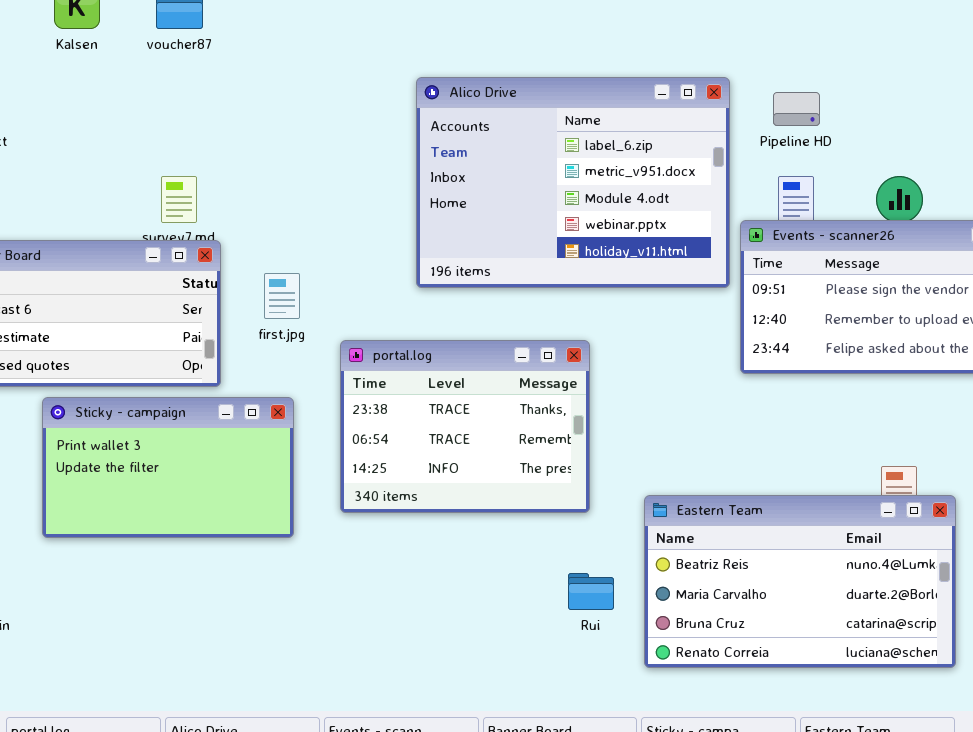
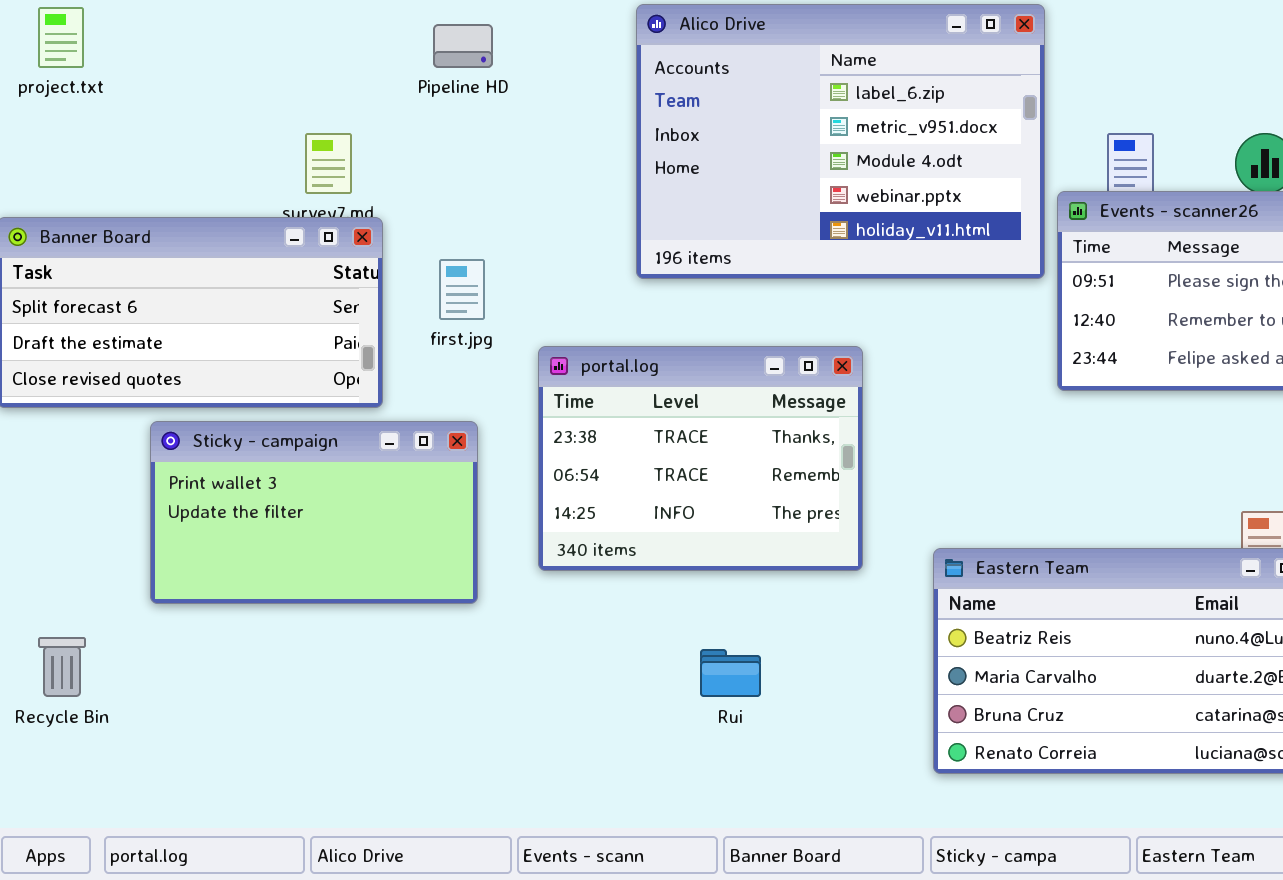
Pipeline HD: [773,92,820,126] -> [433,24,493,68], moved
Rui: [568,573,614,610] -> [700,649,761,697], moved

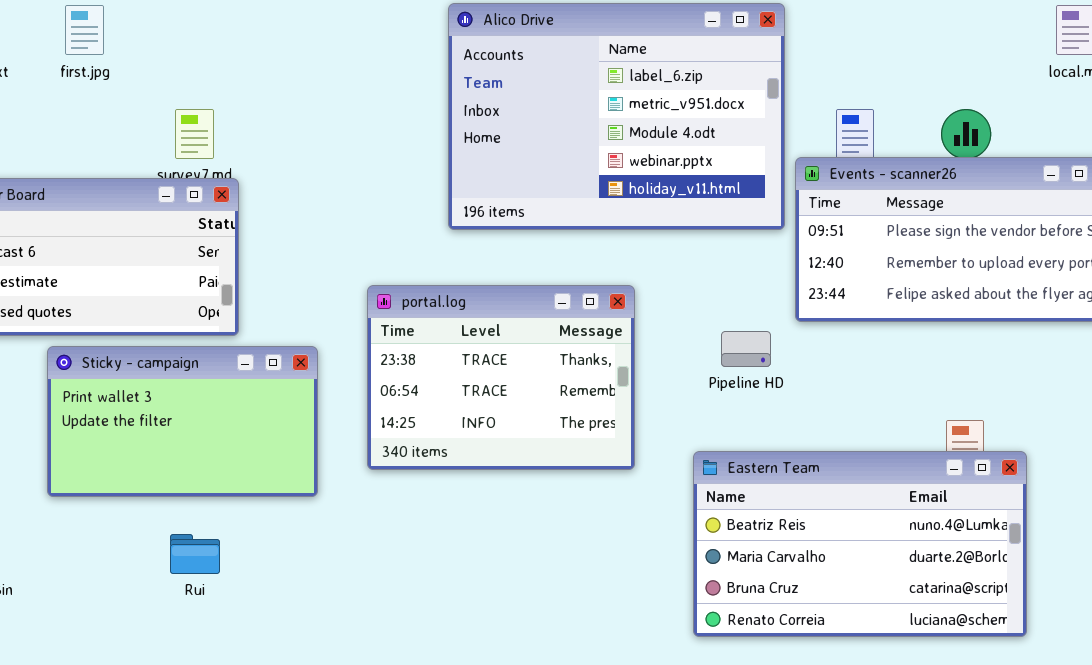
Pipeline HD: [433,24,493,68] -> [721,331,771,367], moved
first.jpg: [439,259,485,320] -> [65,5,104,55], moved
Rui: [700,649,761,697] -> [170,534,220,574], moved

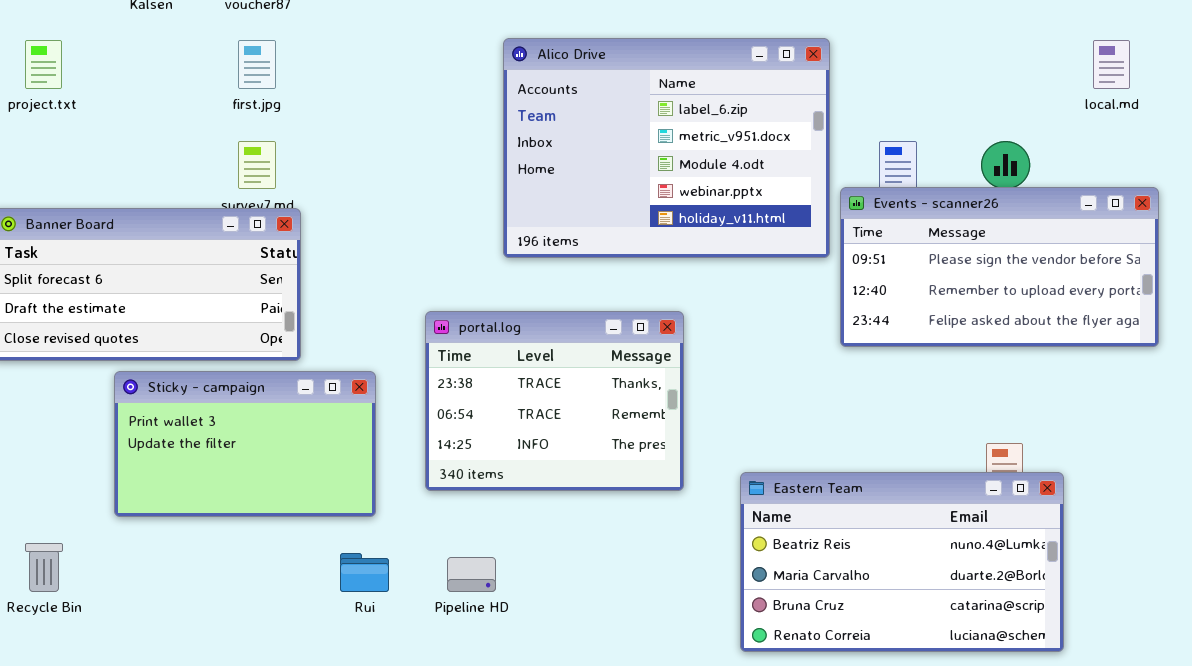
first.jpg: [65,5,104,55] -> [238,40,276,89], moved
Pipeline HD: [721,331,771,367] -> [447,557,496,592], moved
Rui: [170,534,220,574] -> [340,553,389,592], moved

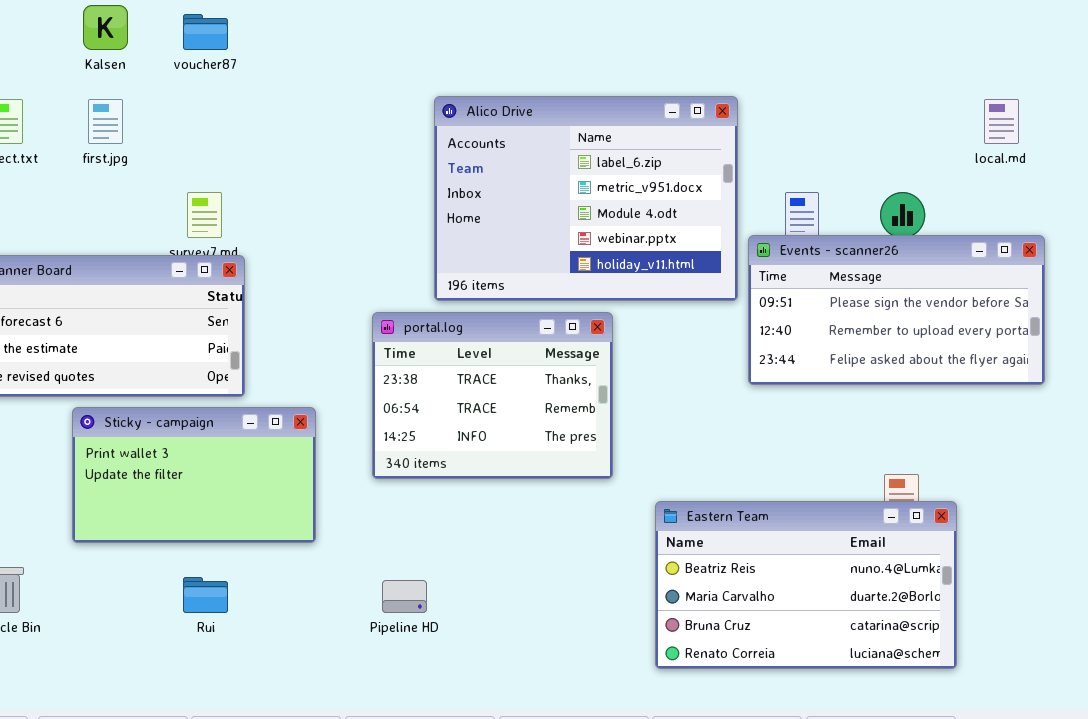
first.jpg: [238,40,276,89] -> [88,99,123,144], moved
portal.log: [425,311,684,491] -> [372,312,613,479], moved
Rui: [340,553,389,592] -> [183,577,228,613], moved

